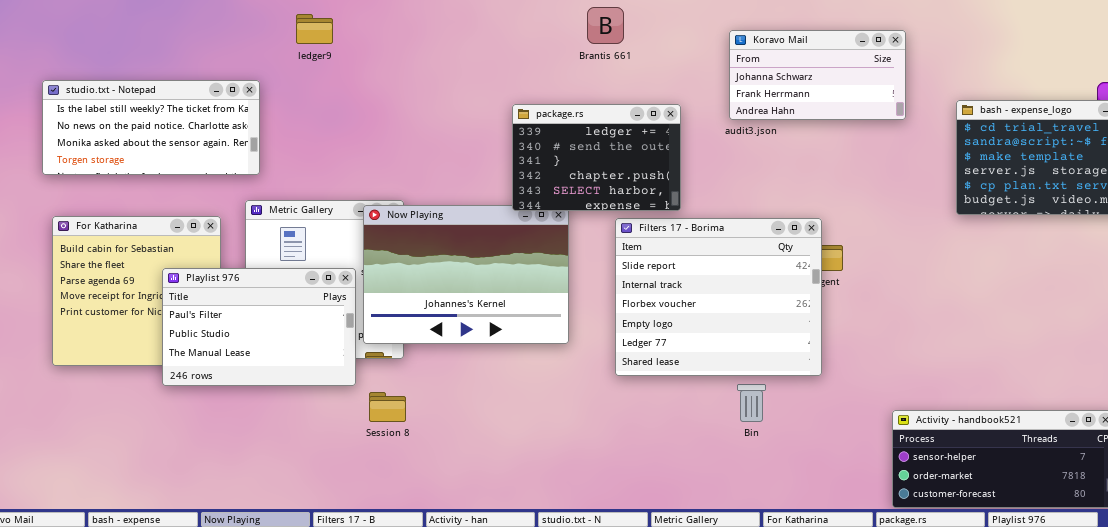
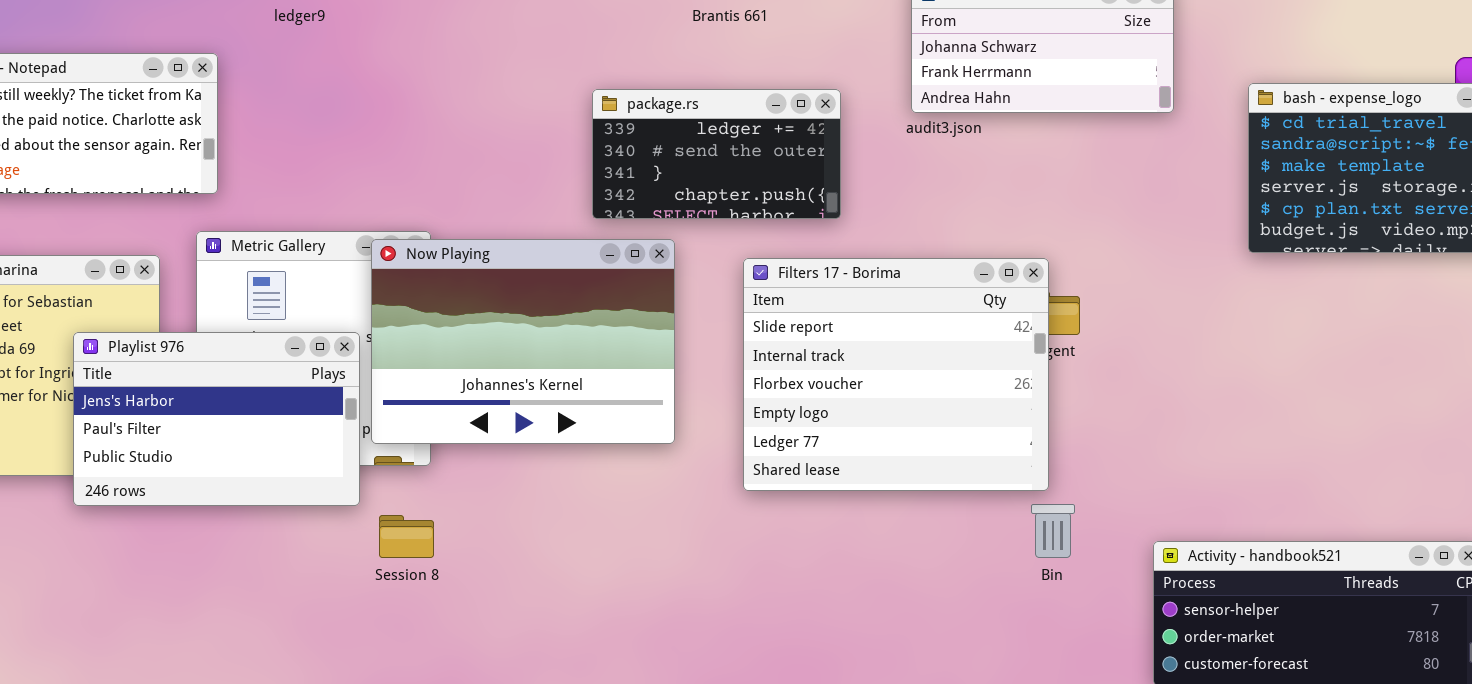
package.rs: [512,104,681,211] -> [592,89,841,219], resized
Playlist 976: [162,268,356,386] -> [73,332,360,506], scrolled up 1 row
Bin: [737,384,766,422] -> [1031,504,1075,558], moved

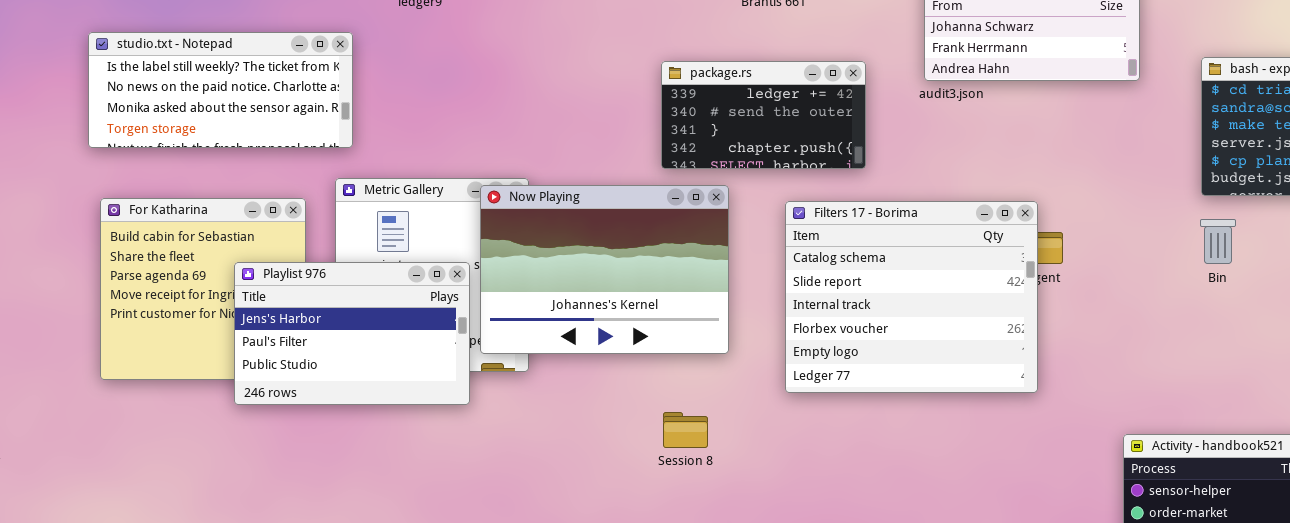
Filters 17 - Borima: [743,258,1049,491] -> [785,201,1038,393], scrolled up 1 row
Bin: [1031,504,1075,558] -> [1200,219,1236,264], moved
Session 8: [379,515,434,558] -> [663,412,708,448], moved

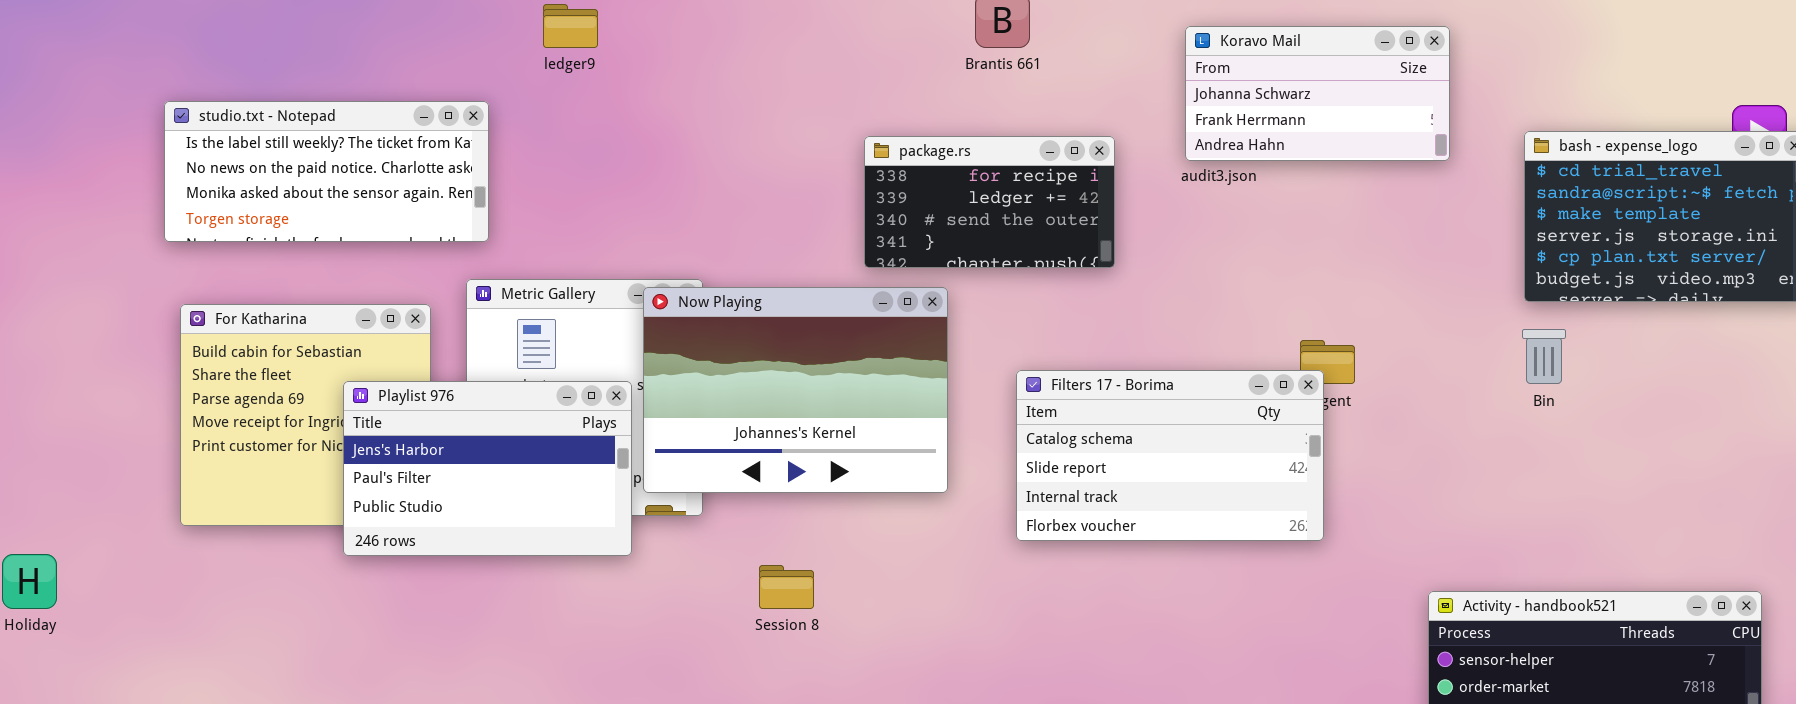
package.rs: [661,61,866,169] -> [864,136,1115,268], scrolled up 1 row
Filters 17 - Borima: [785,201,1038,393] -> [1016,370,1324,541], resized
Session 8: [663,412,708,448] -> [759,565,814,609], moved

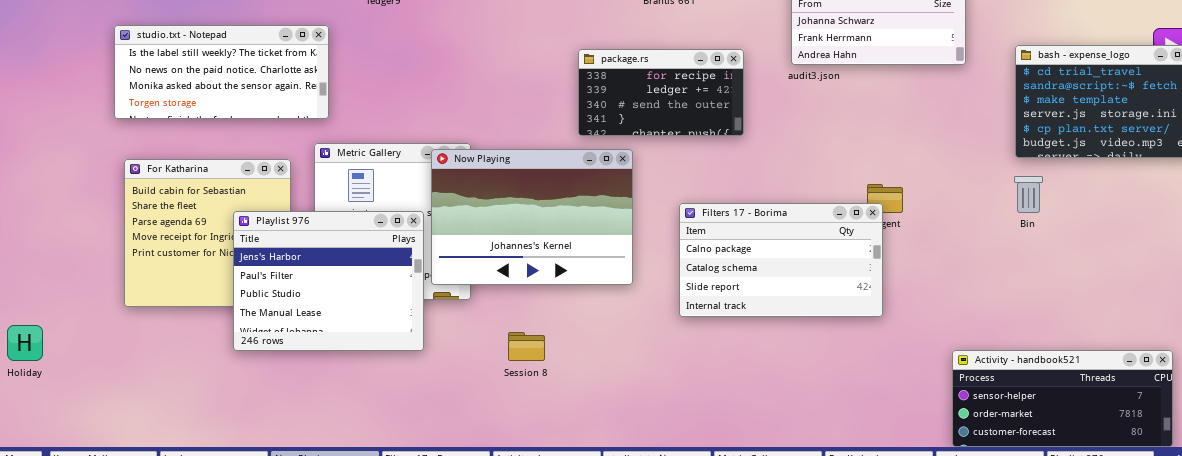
Filters 17 - Borima: [1016,370,1324,541] -> [679,203,883,317], scrolled up 1 row
Playlist 976: [343,381,632,556] -> [233,211,424,351], resized

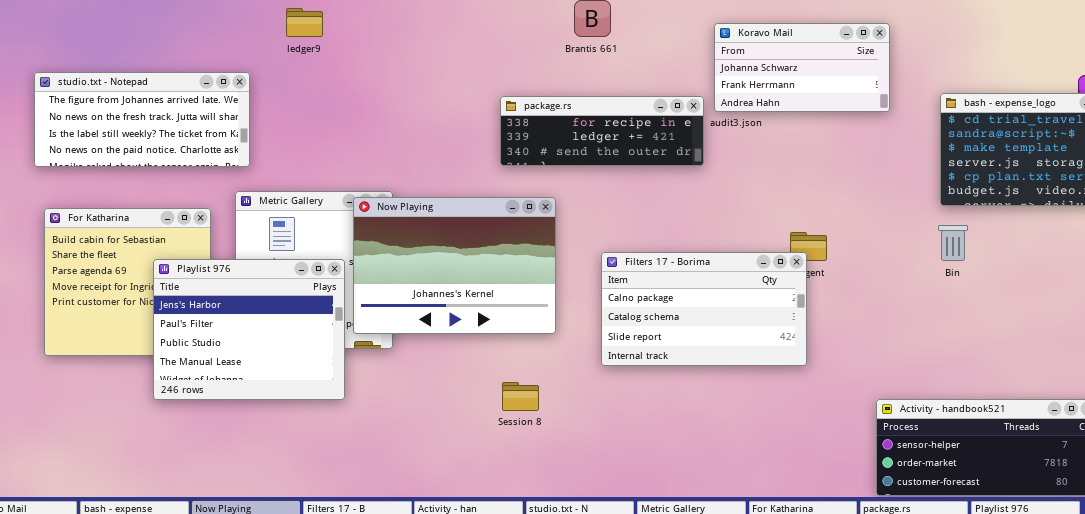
studio.txt - Notepad: [114,25,329,119] -> [34,72,250,167], scrolled up 2 rows
package.rs: [578,49,744,136] -> [500,96,704,166], resized
Session 8: [508,332,545,361] -> [502,382,539,411], moved

